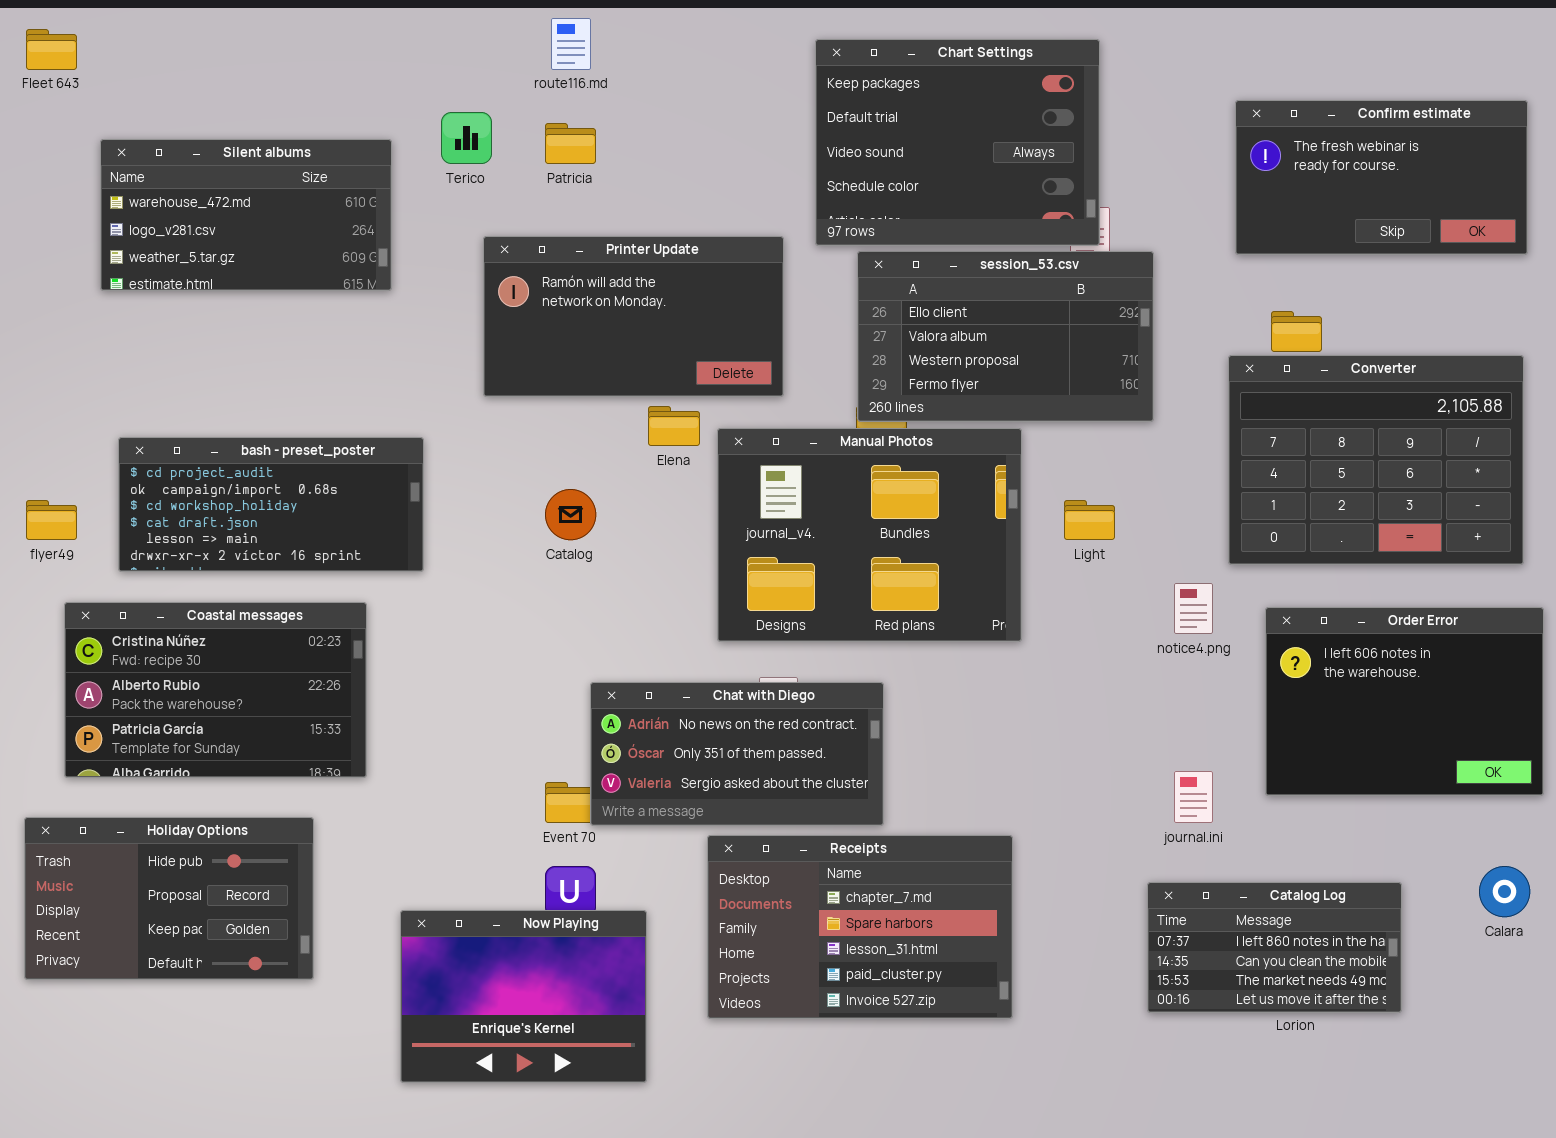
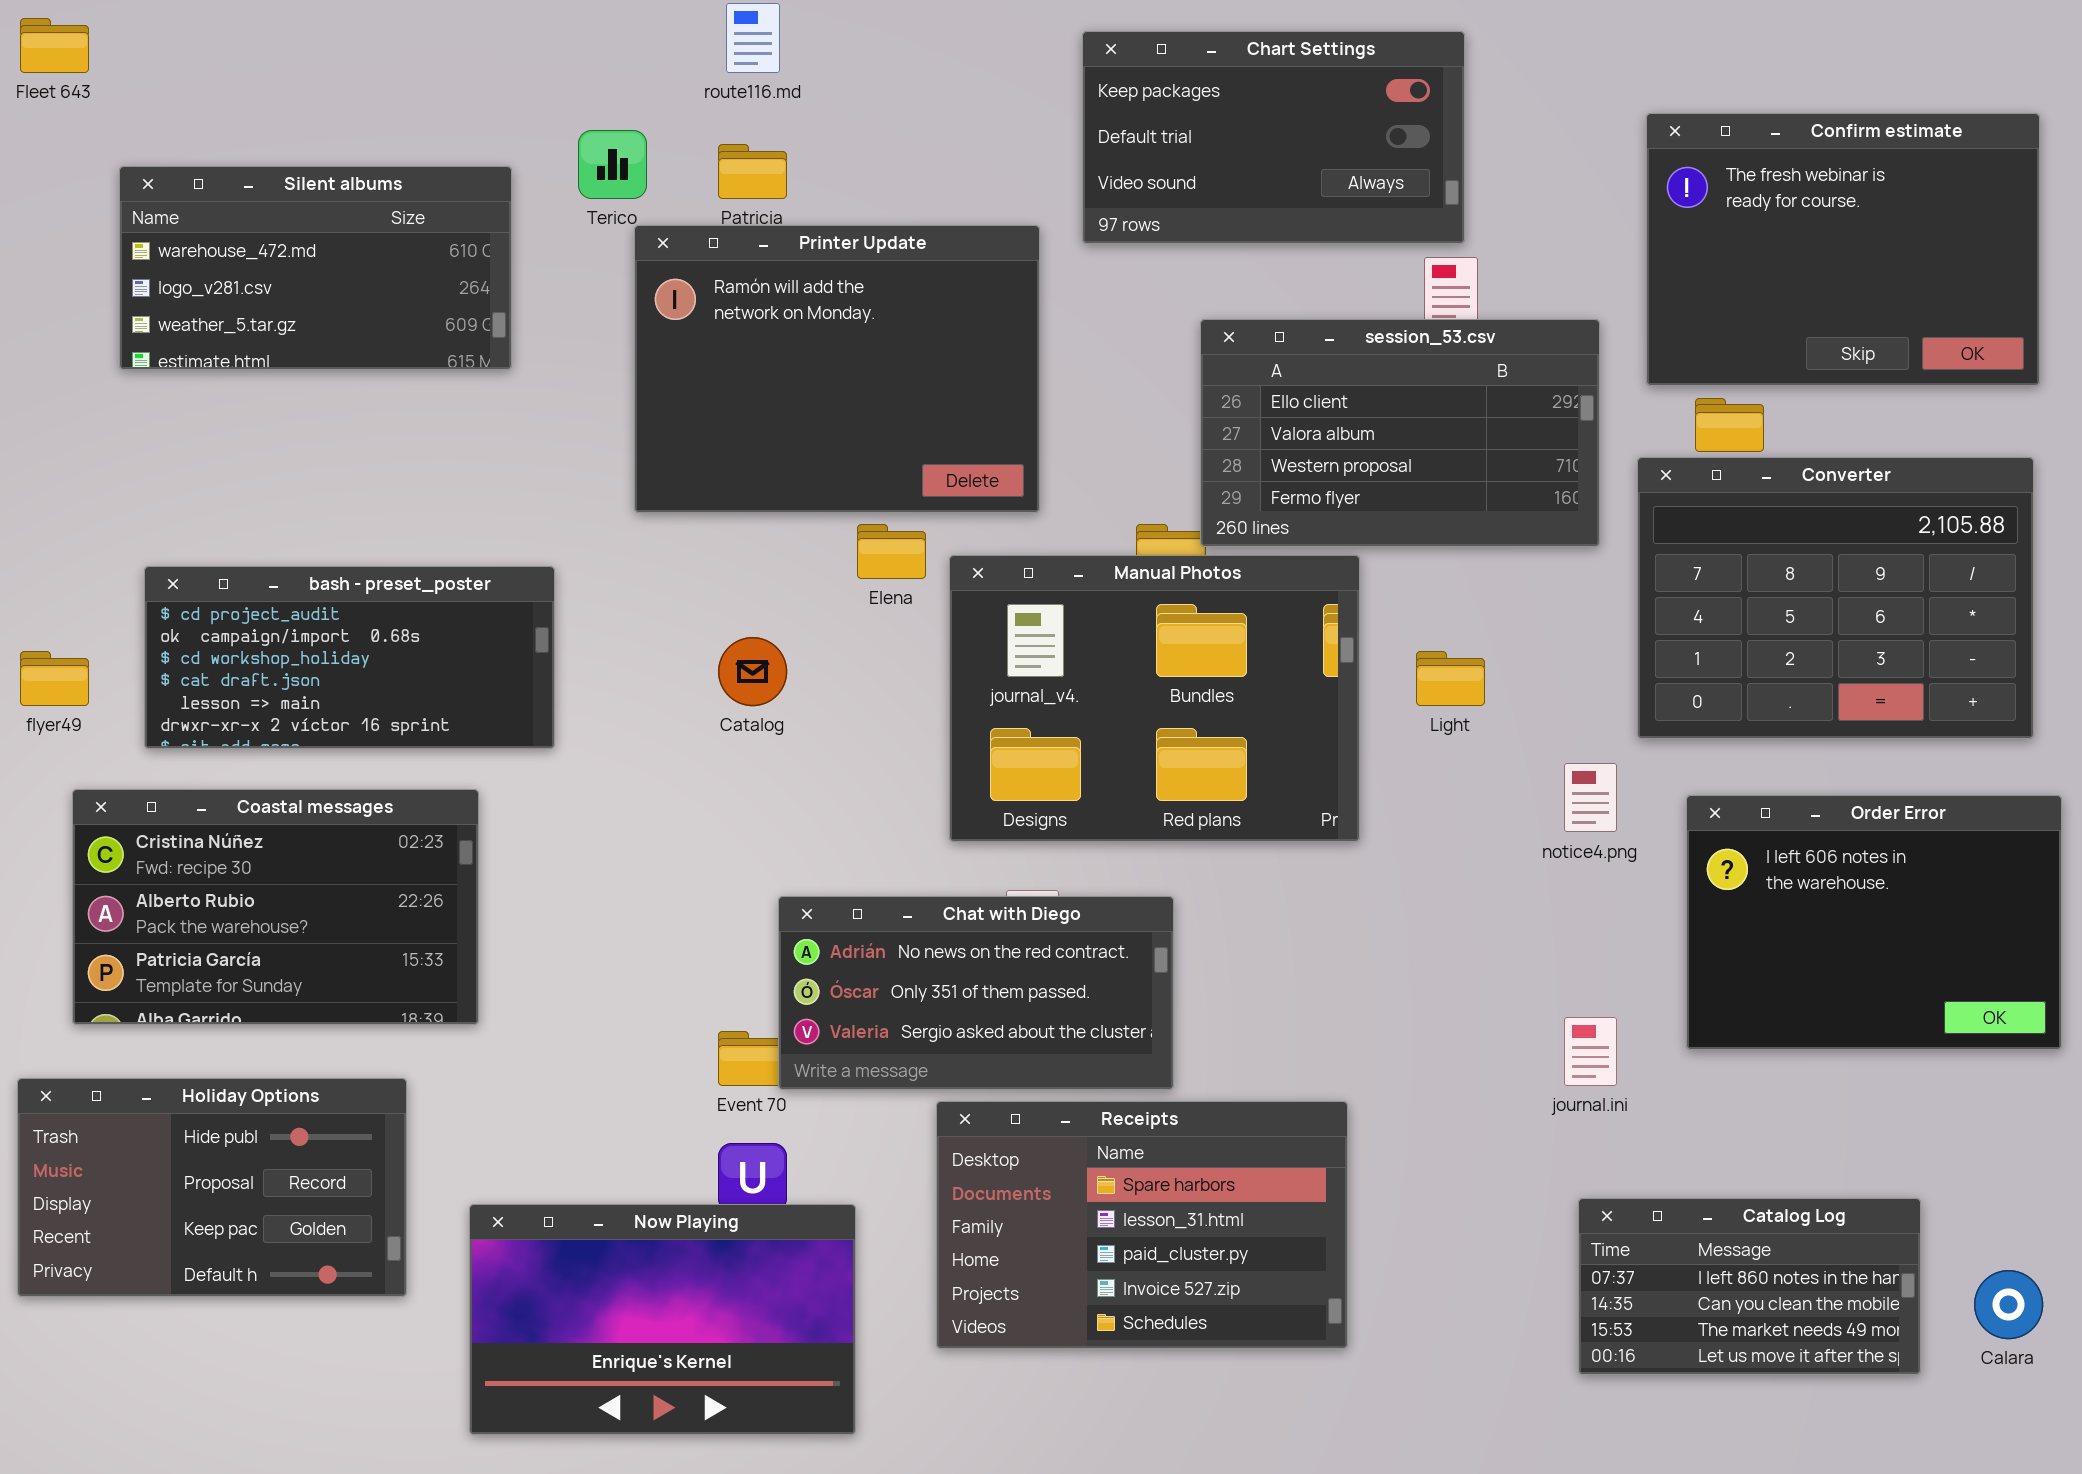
Chart Settings: [815,39,1100,246] -> [1082,31,1465,244], resized
Confirm estimate: [1235,100,1528,255] -> [1646,113,2040,386], resized
Printer Update: [483,236,784,397] -> [634,225,1040,513], resized
session_53.csv: [857,251,1154,422] -> [1200,319,1600,547], moved
Receipts: [707,835,1013,1019] -> [936,1101,1348,1349], scrolled down 1 row
Calara: [1479,866,1530,917] -> [1974,1270,2043,1339], moved
Catalog Log: [1147,882,1402,1013] -> [1578,1198,1921,1375], moved
Now Playing: [400,910,647,1083] -> [469,1204,856,1435], resized

